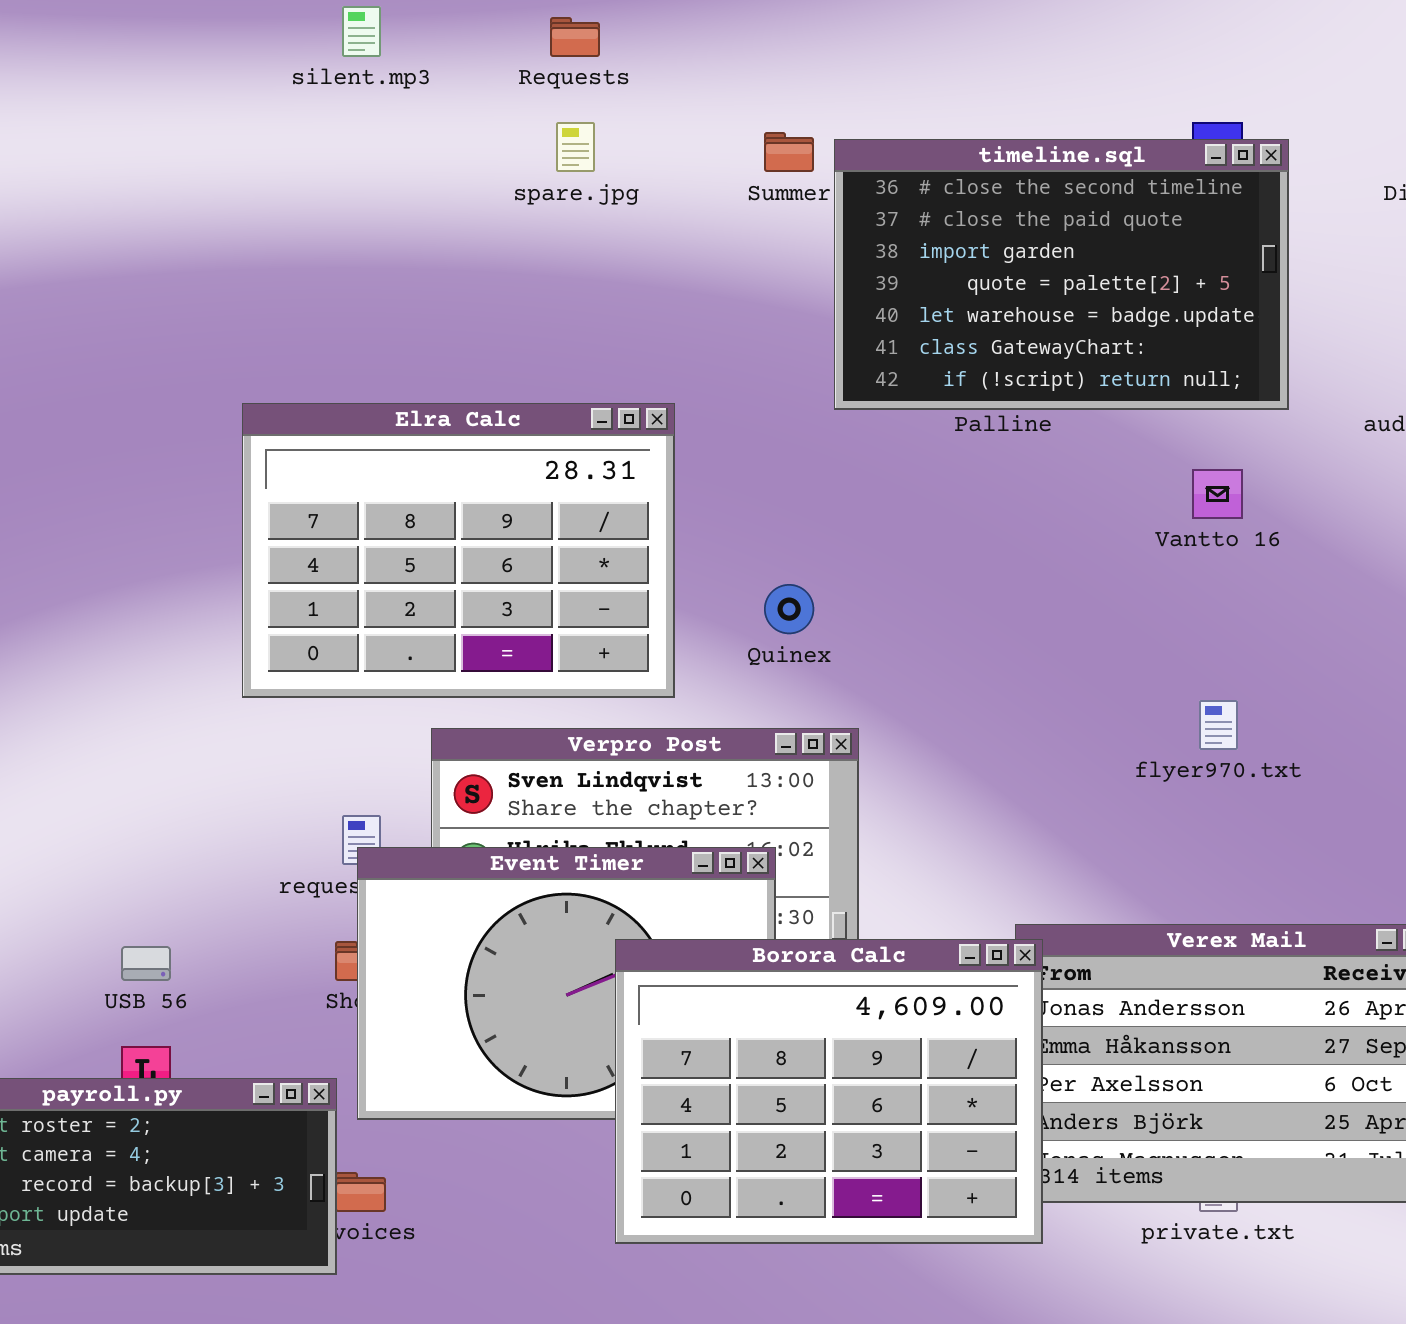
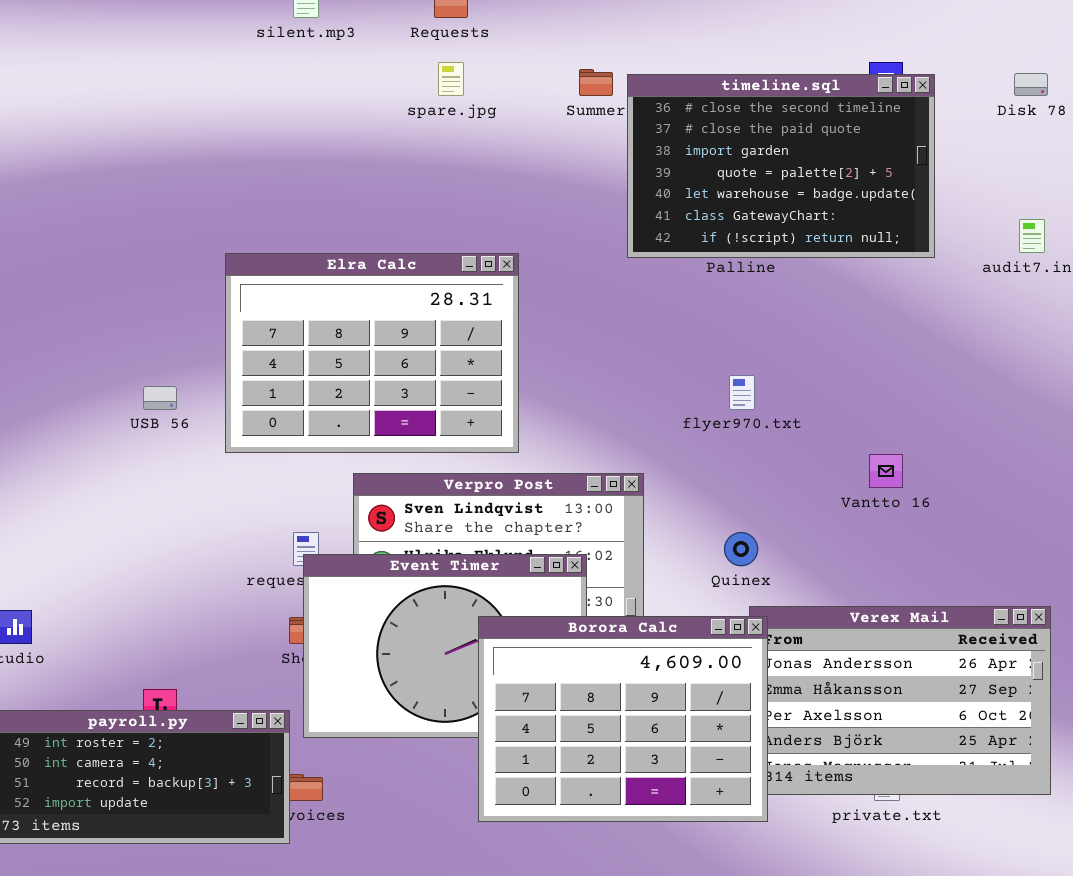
Vantto 16: [1192,469,1243,519] -> [869,454,903,488], moved
Quinex: [764,584,814,634] -> [724,532,758,566], moved
flyer970.txt: [1199,700,1238,750] -> [729,375,755,410], moved
USB 56: [121,946,171,981] -> [143,386,177,410], moved

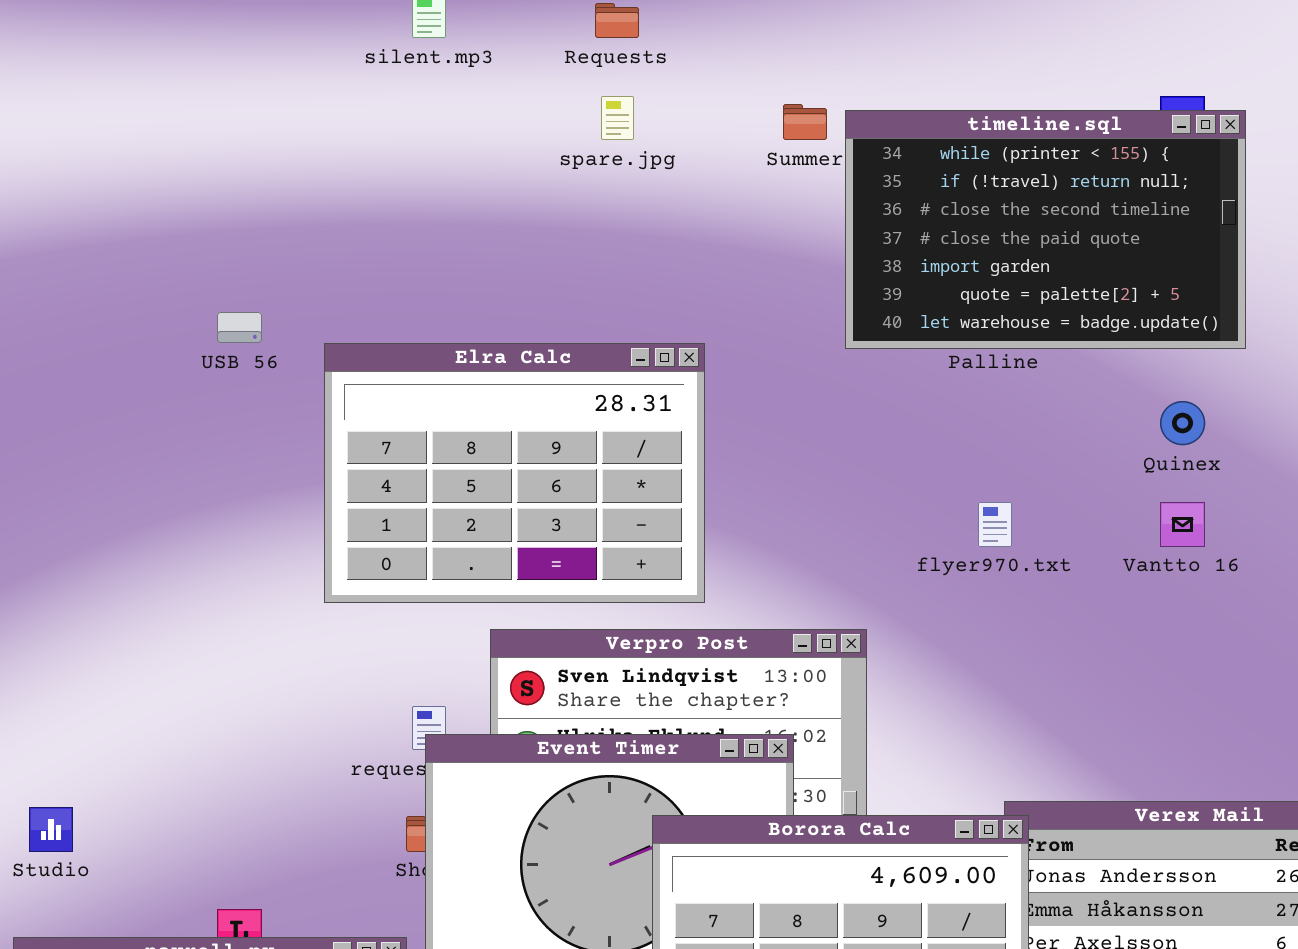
timeline.sql: [627,74,935,258] -> [845,110,1246,349], scrolled up 2 rows
USB 56: [143,386,177,410] -> [217,312,262,343], moved
Vantto 16: [869,454,903,488] -> [1160,502,1205,547], moved
Quinex: [724,532,758,566] -> [1160,401,1205,445], moved

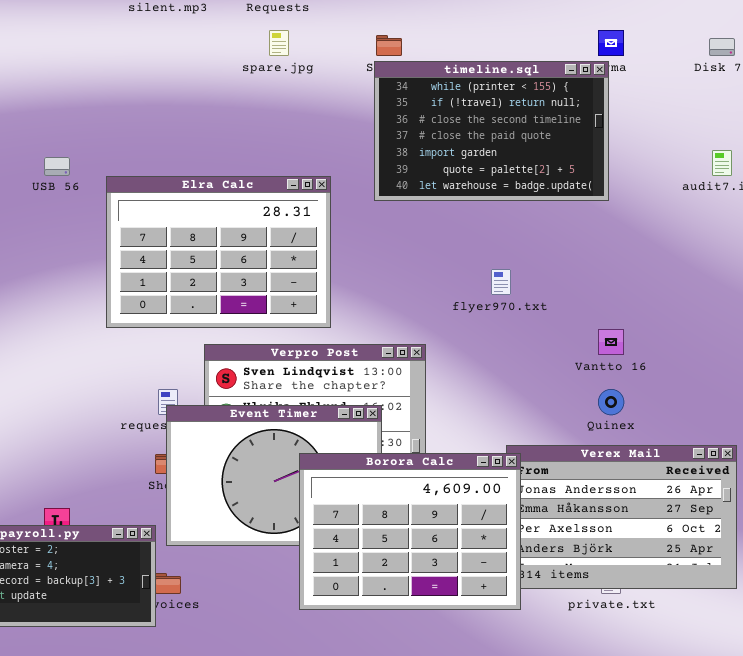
timeline.sql: [845,110,1246,349] -> [374,61,609,201], moved
Quinex: [1160,401,1205,445] -> [598,389,624,415], moved
Vantto 16: [1160,502,1205,547] -> [598,329,624,355], moved

